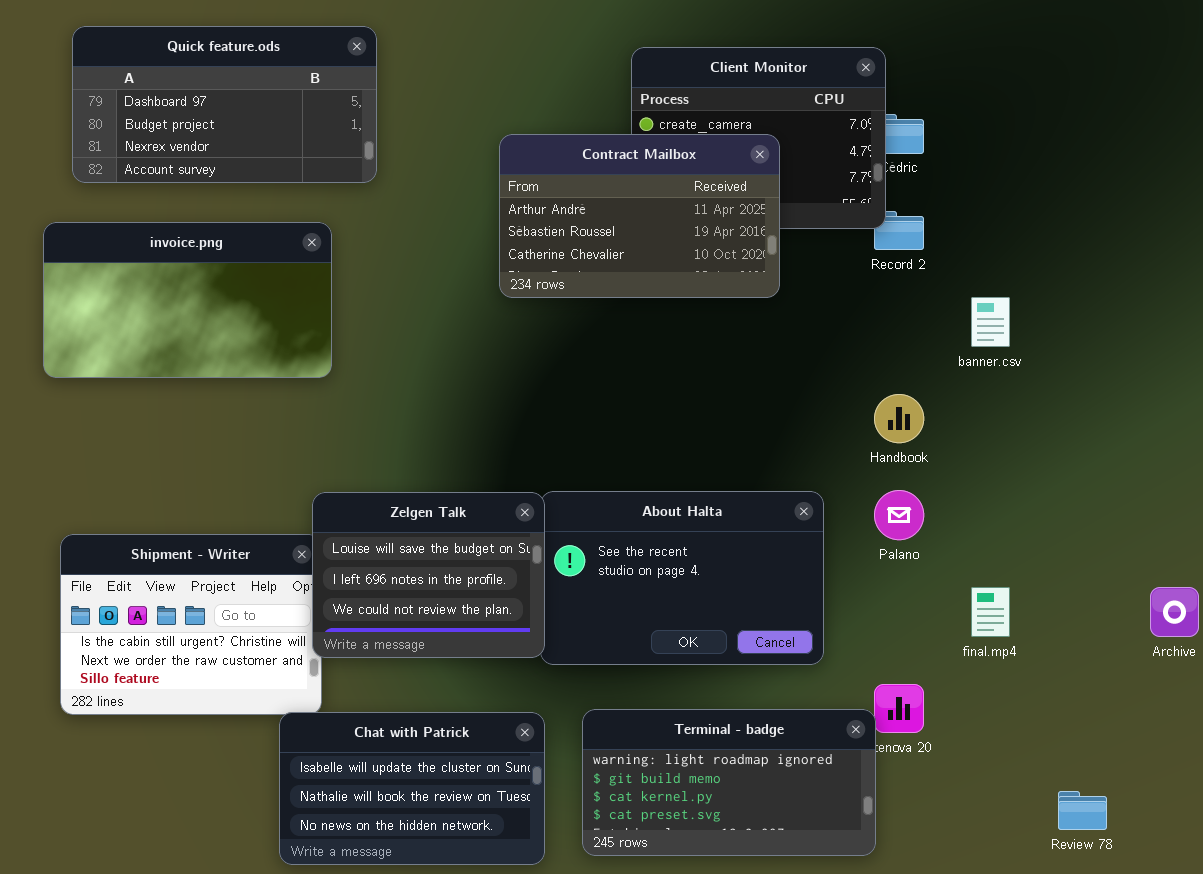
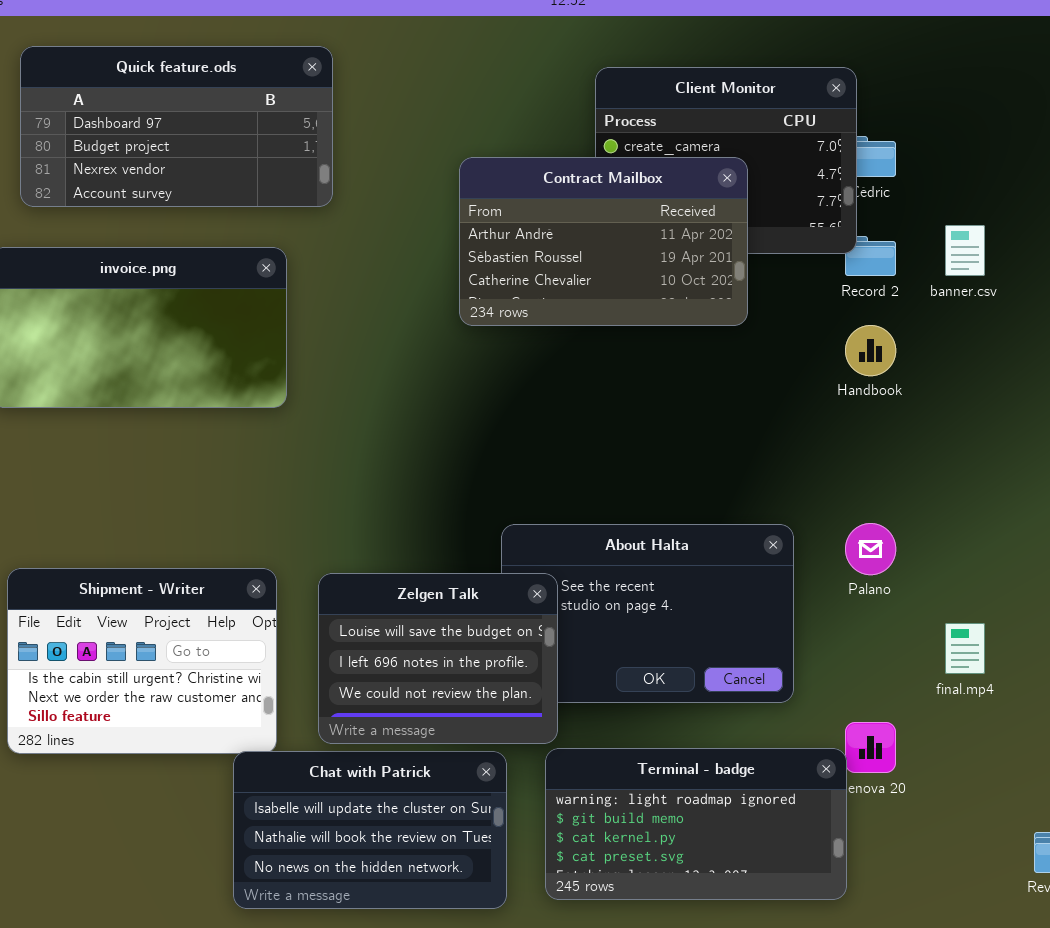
banner.csv: [971,297,1010,347] -> [945,225,985,276], moved
Handbook: [874,394,924,443] -> [845,325,896,376], moved
Zelgen Talk: [312,492,545,658] -> [318,573,558,744], moved

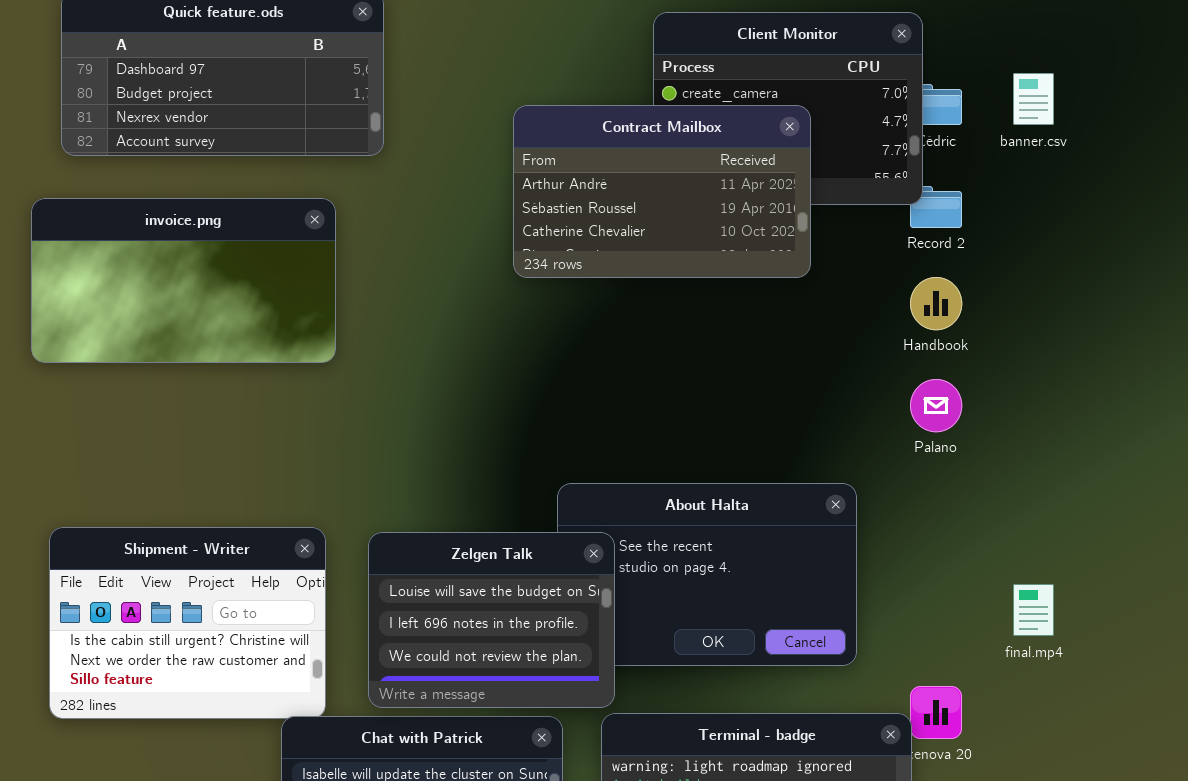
banner.csv: [945,225,985,276] -> [1013,73,1054,125], moved
Palano: [845,523,896,575] -> [910,379,962,432], moved

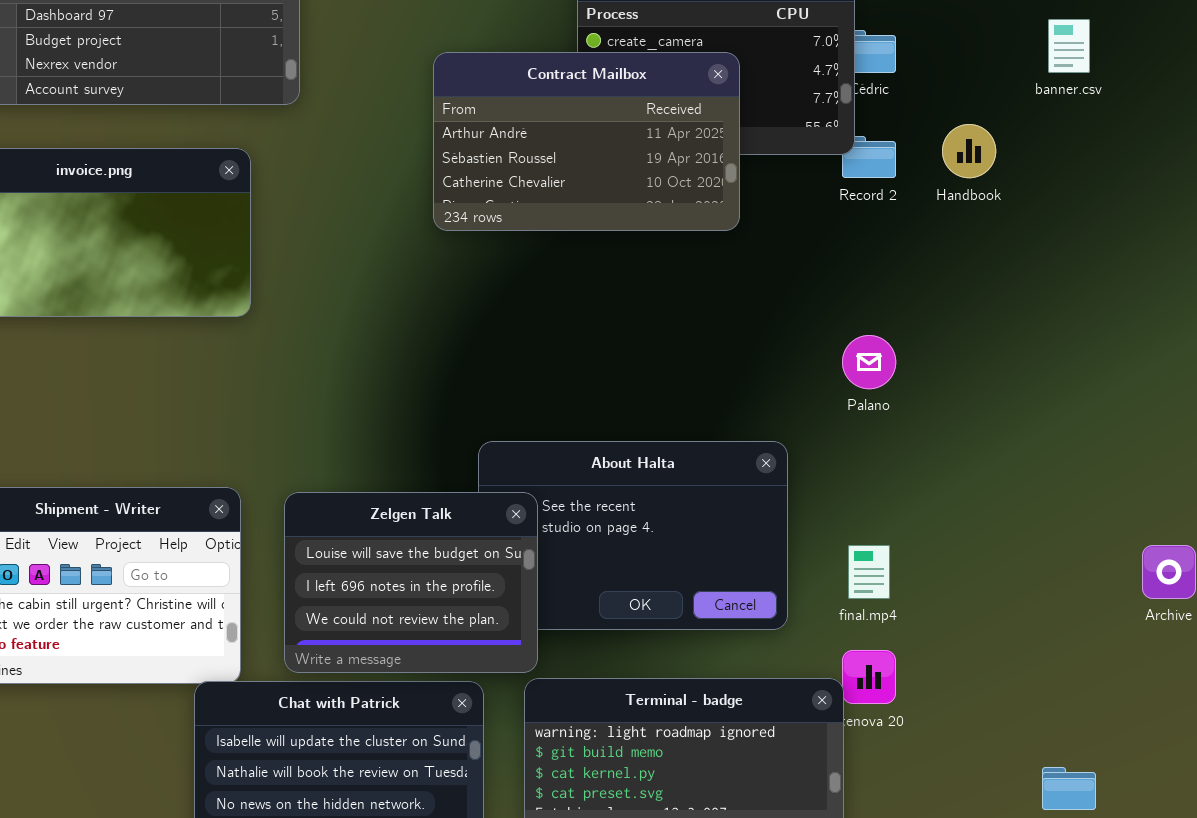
banner.csv: [1013,73,1054,125] -> [1048,19,1090,73], moved
Handbook: [910,277,962,330] -> [942,124,996,178], moved
final.mp4: [1013,584,1054,636] -> [848,545,890,599], moved

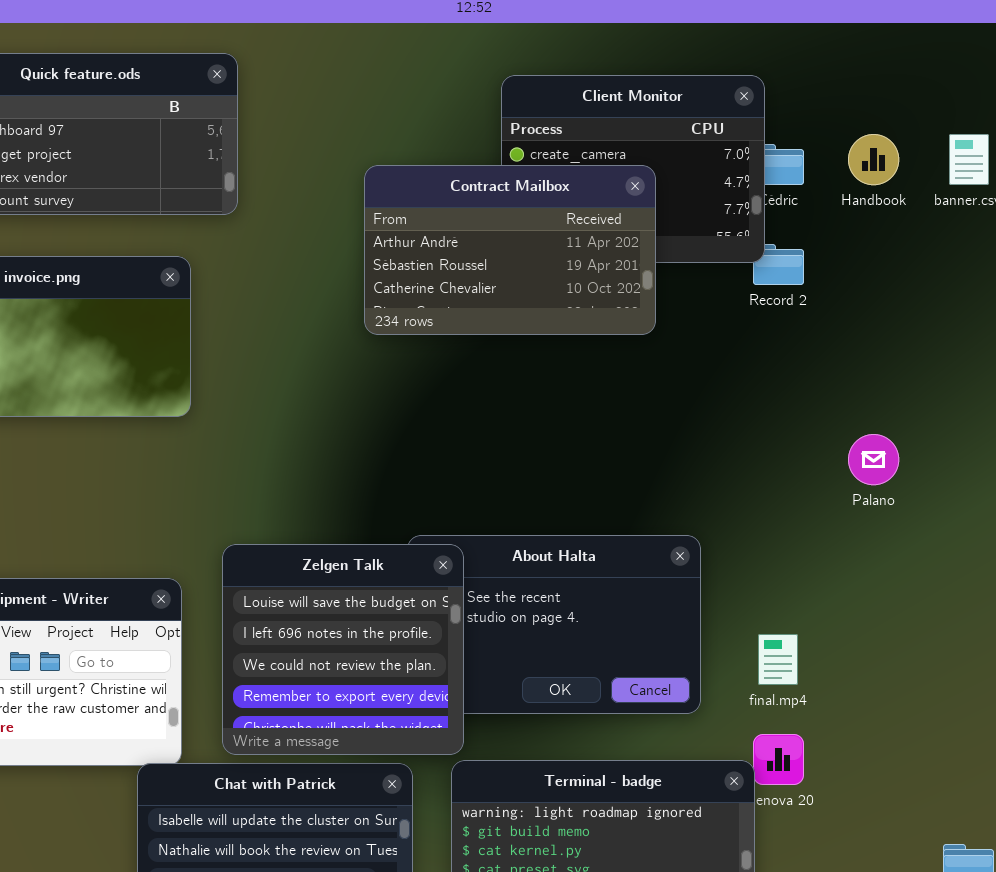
Handbook: [942,124,996,178] -> [848,134,899,185], moved
Palano: [842,335,896,389] -> [848,434,899,485], moved
Zelgen Talk: [284,492,538,673] -> [222,544,464,755], resized

